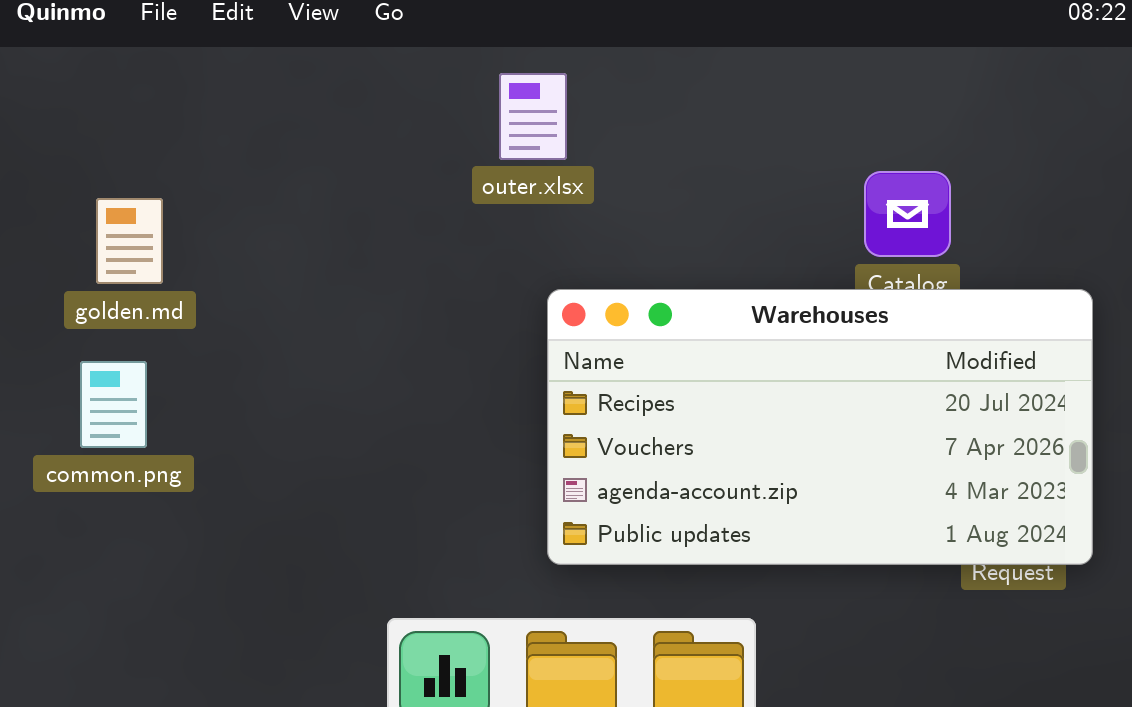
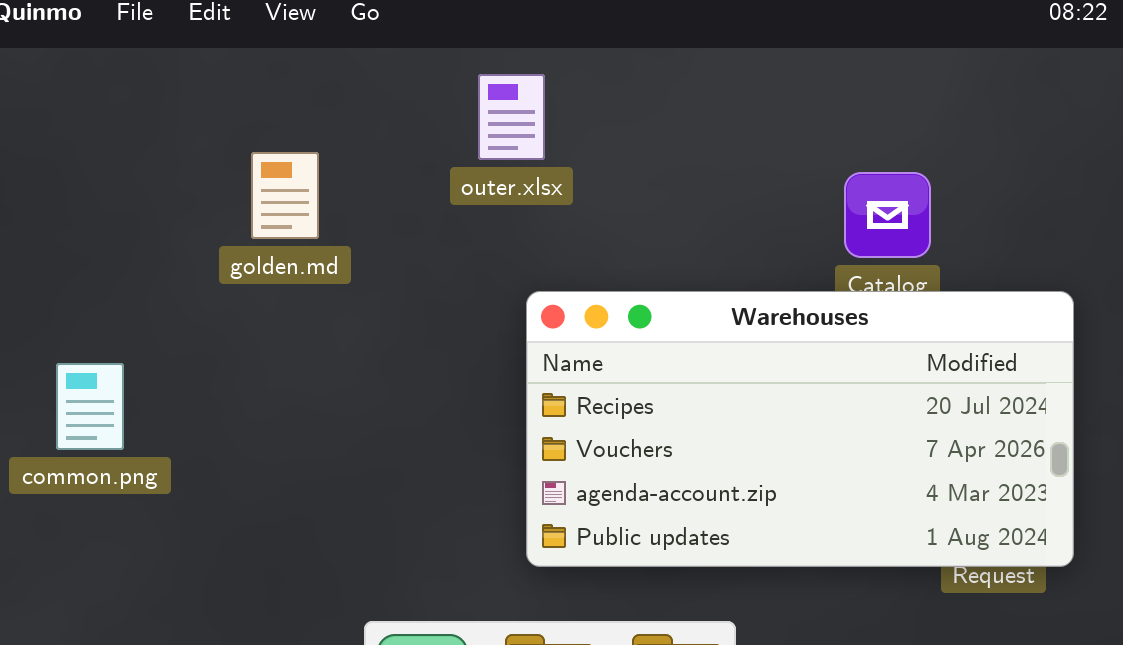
golden.md: [96,198,163,284] -> [251,152,319,239], moved

